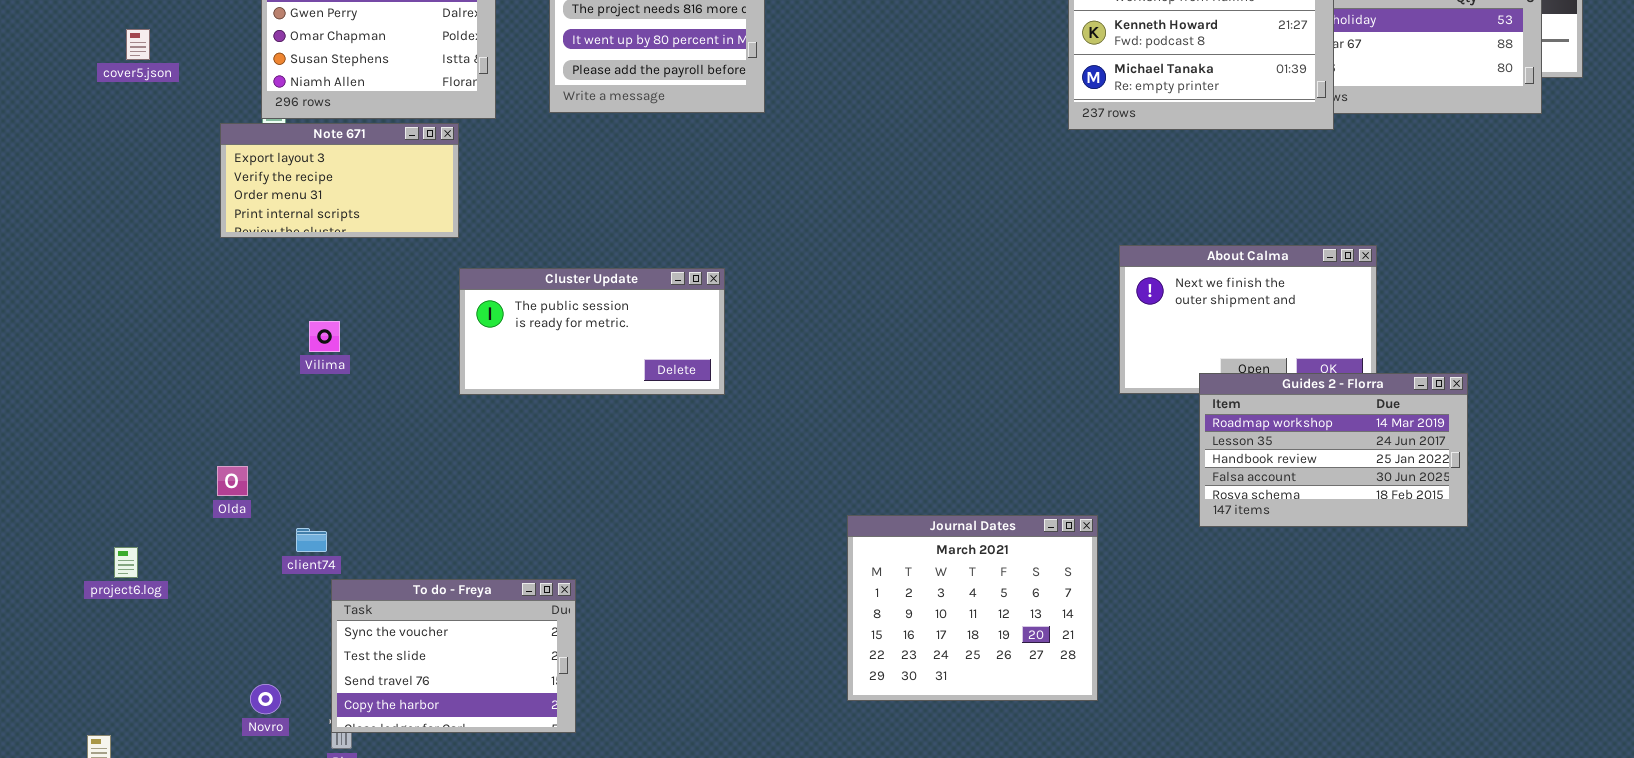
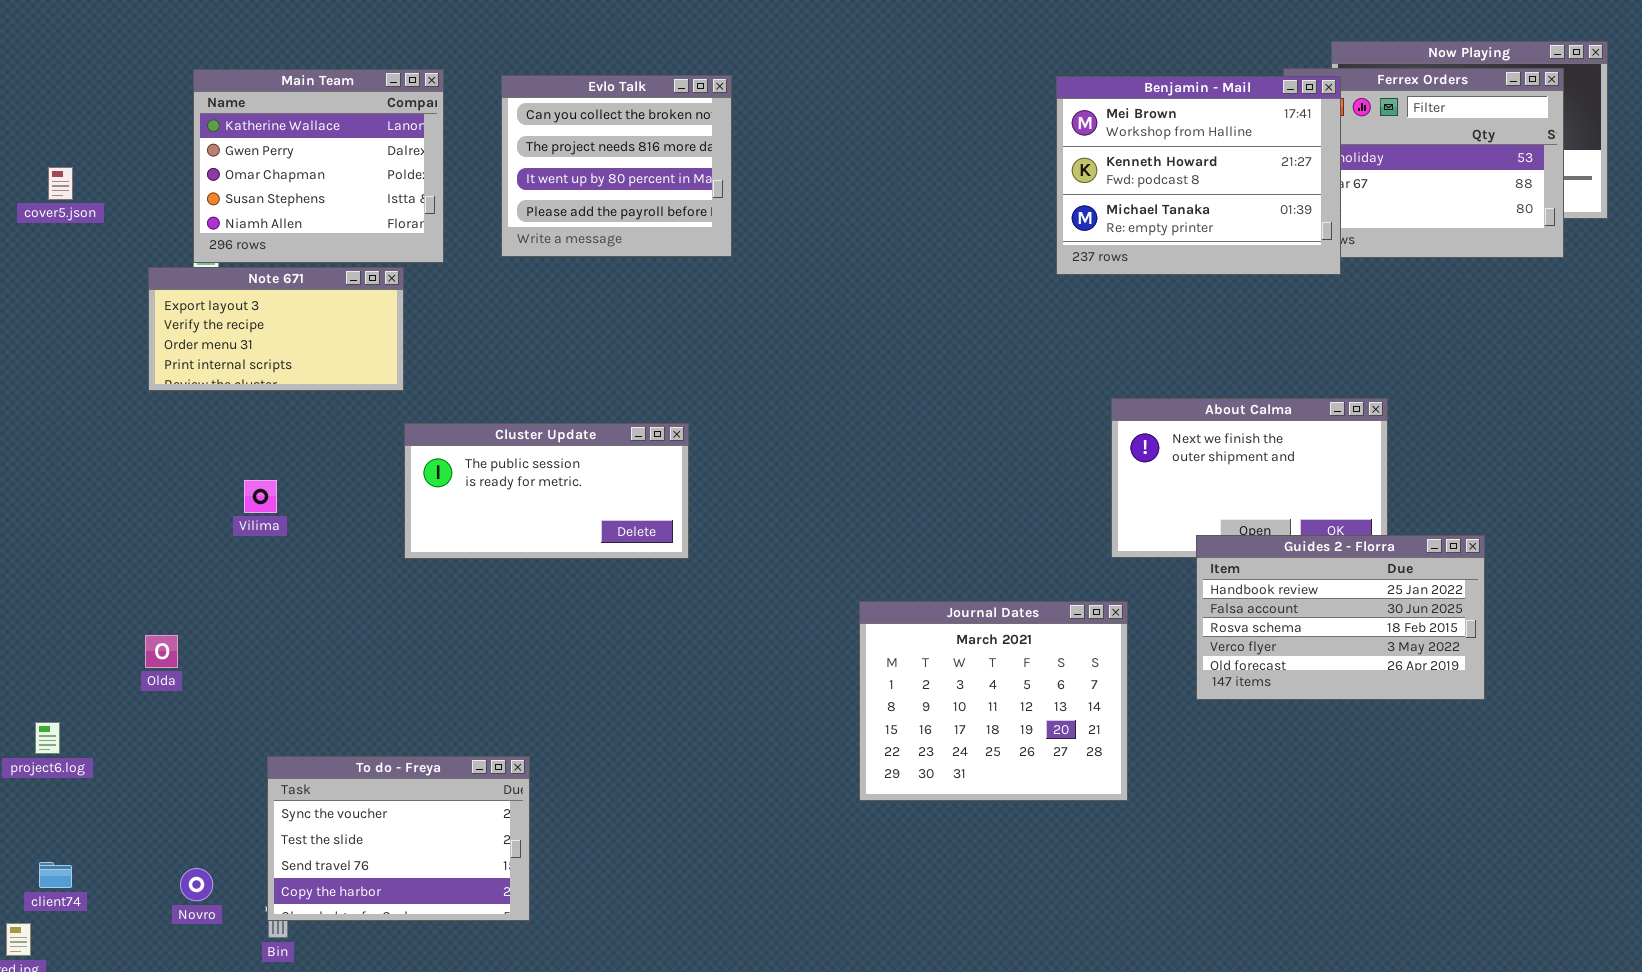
Guides 2 - Florra: [1199,373,1468,527] -> [1196,535,1485,700], scrolled down 2 rows
Journal Dates: [847,515,1098,701] -> [859,601,1128,801], moved
client74: [296,528,327,552] -> [39,862,72,888], moved

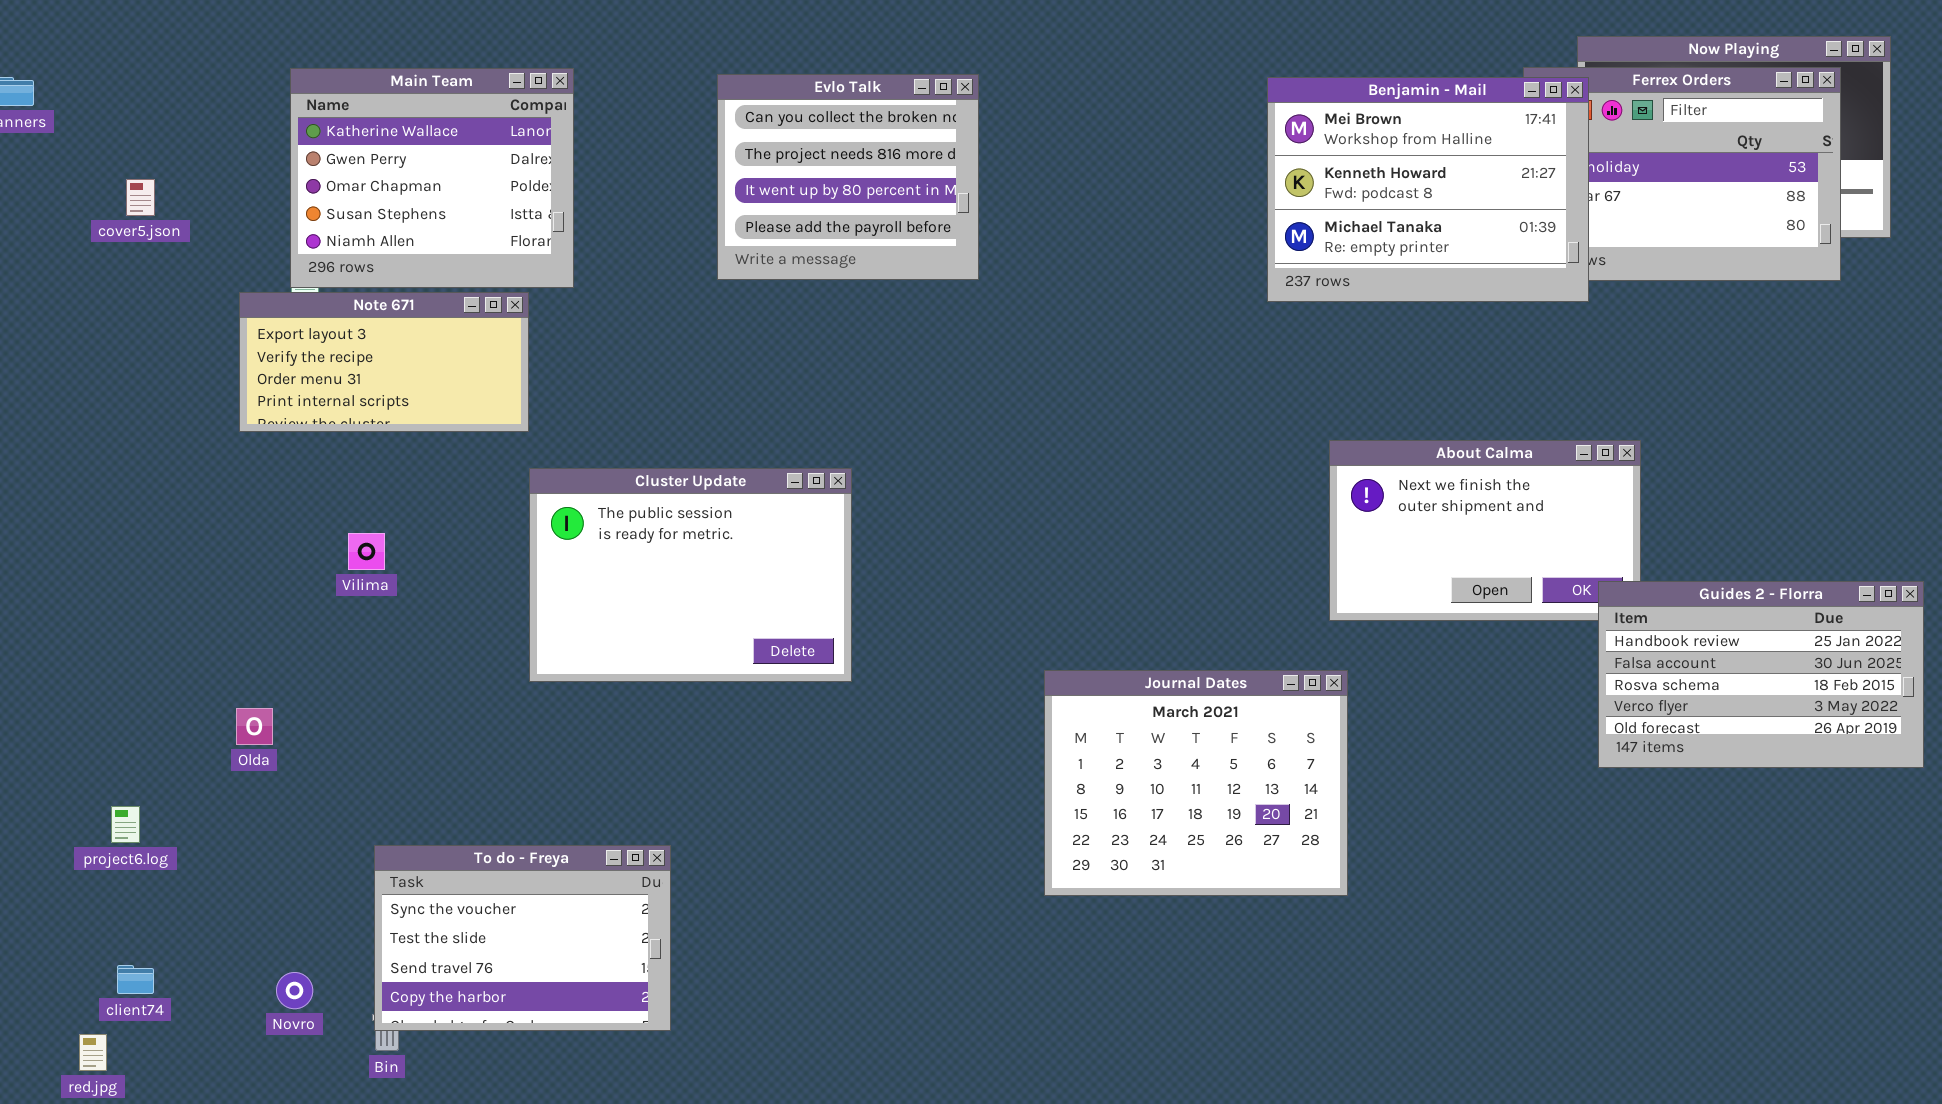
Evlo Talk: [501,75,732,257] -> [717,74,979,280], moved
Cluster Update: [404,423,689,559] -> [529,468,852,682], resized
Guides 2 - Florra: [1196,535,1485,700] -> [1598,581,1924,768], moved

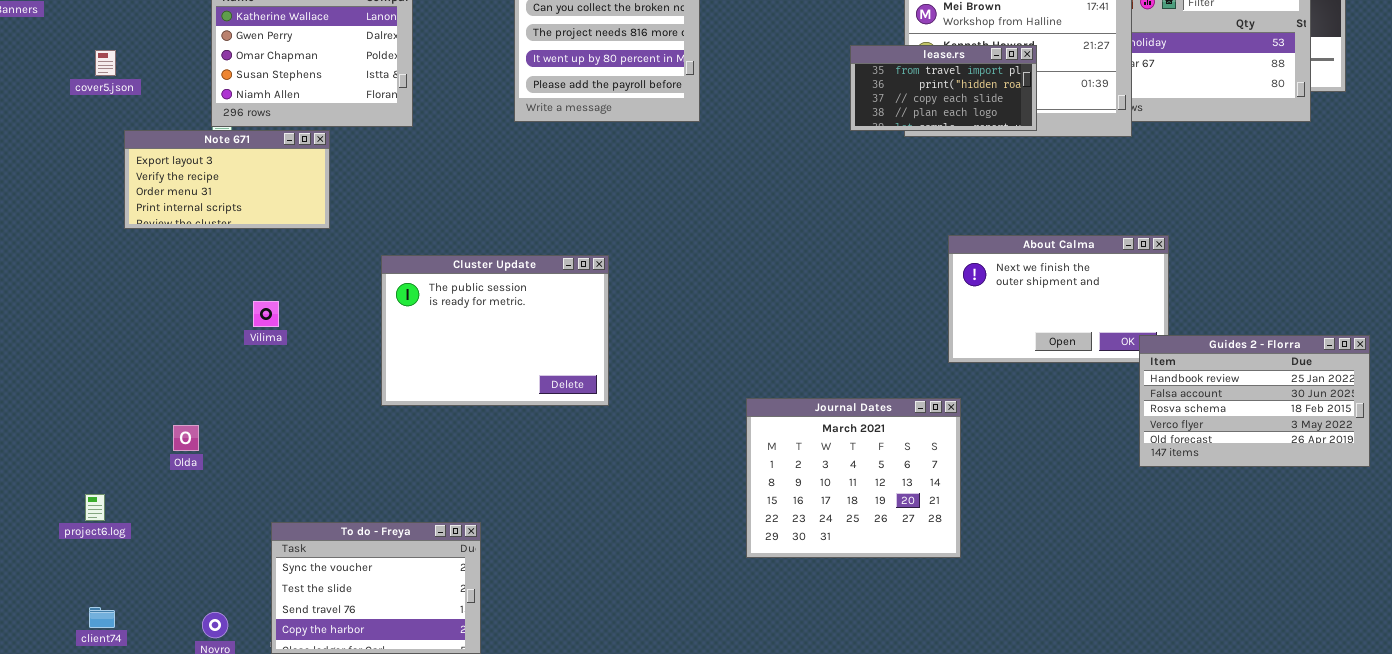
lease.rs: none -> [850,45,1037,131], opened
Note 671: [239,292,529,432] -> [124,130,330,229], moved

